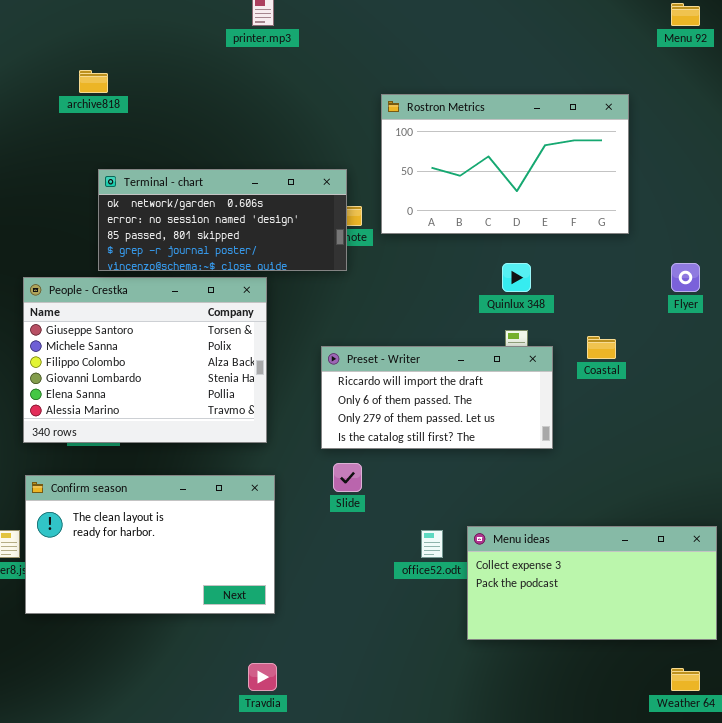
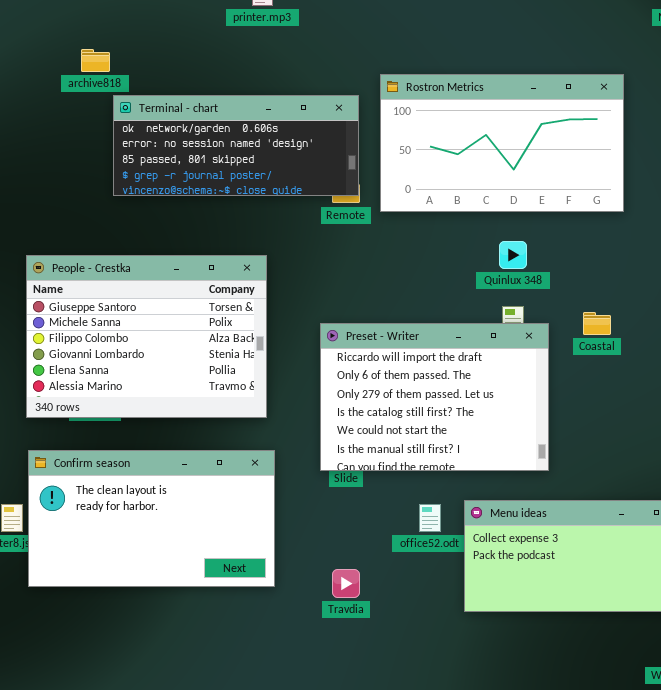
Terminal - chart: [98,169,347,271] -> [113,95,359,196], moved
Preset - Writer: [321,346,553,449] -> [320,323,549,471], resized
Travdia: [248,663,277,691] -> [332,569,360,598], moved

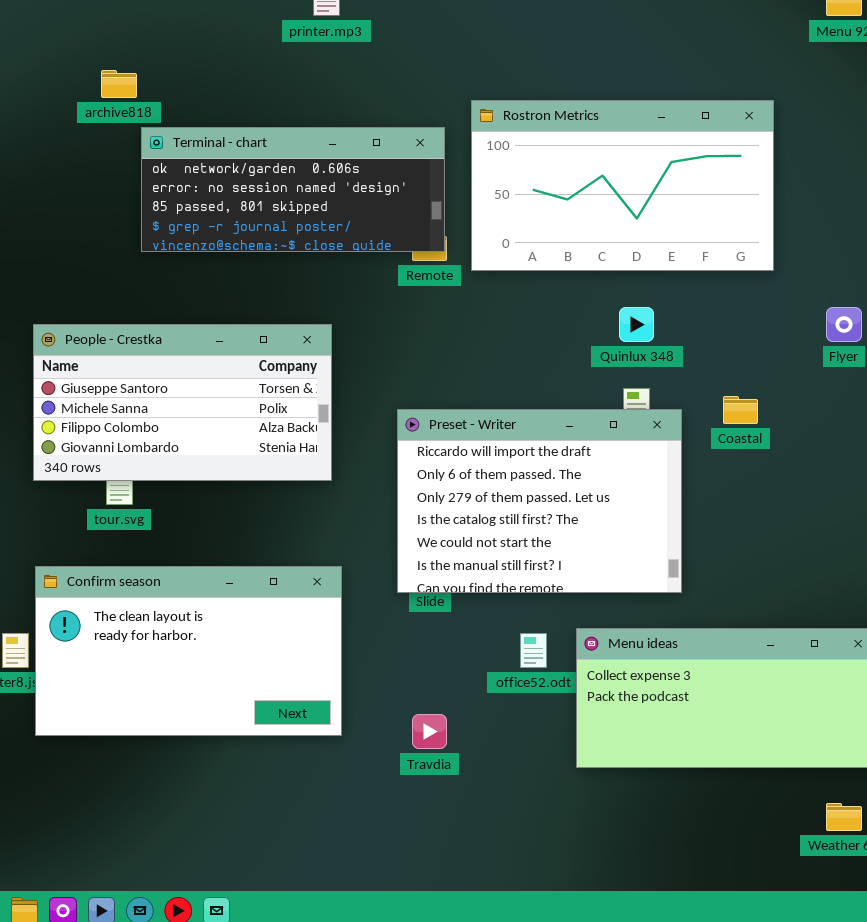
People - Crestka: [26,255,267,418] -> [33,324,332,481], resized

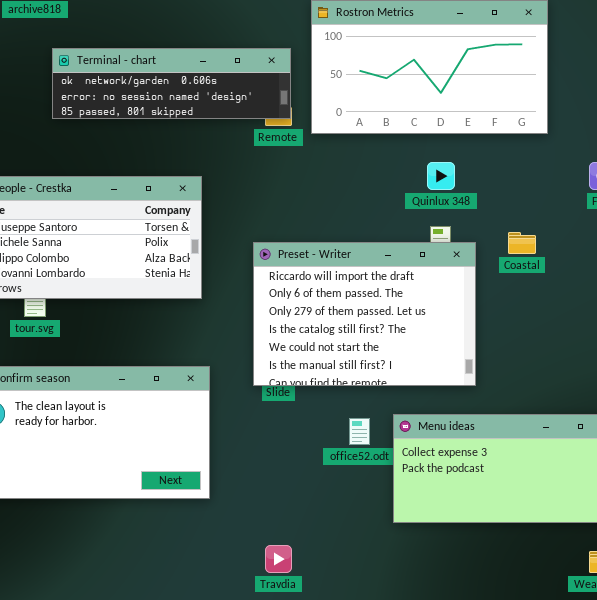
Terminal - chart: [141,127,445,252] -> [52,48,291,119], resized
Travdia: [412,714,447,749] -> [265,545,292,573], moved

